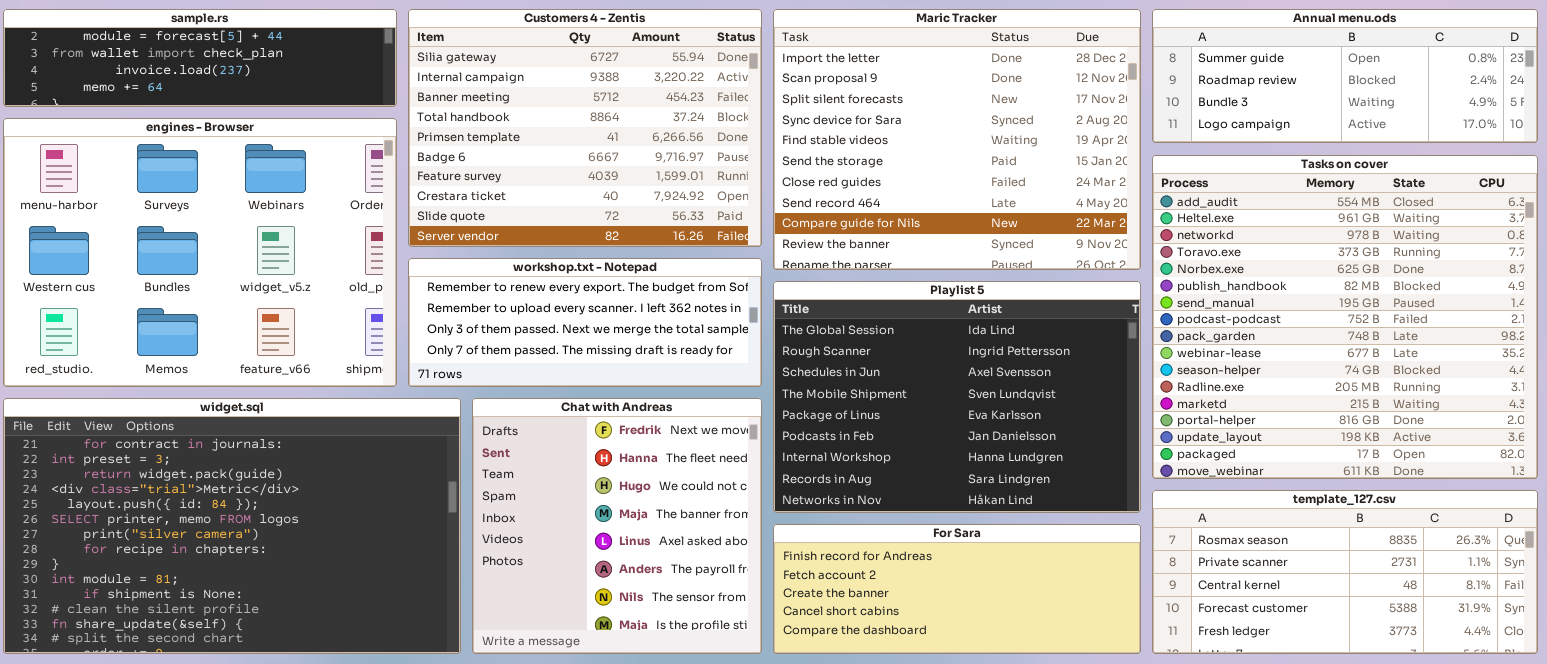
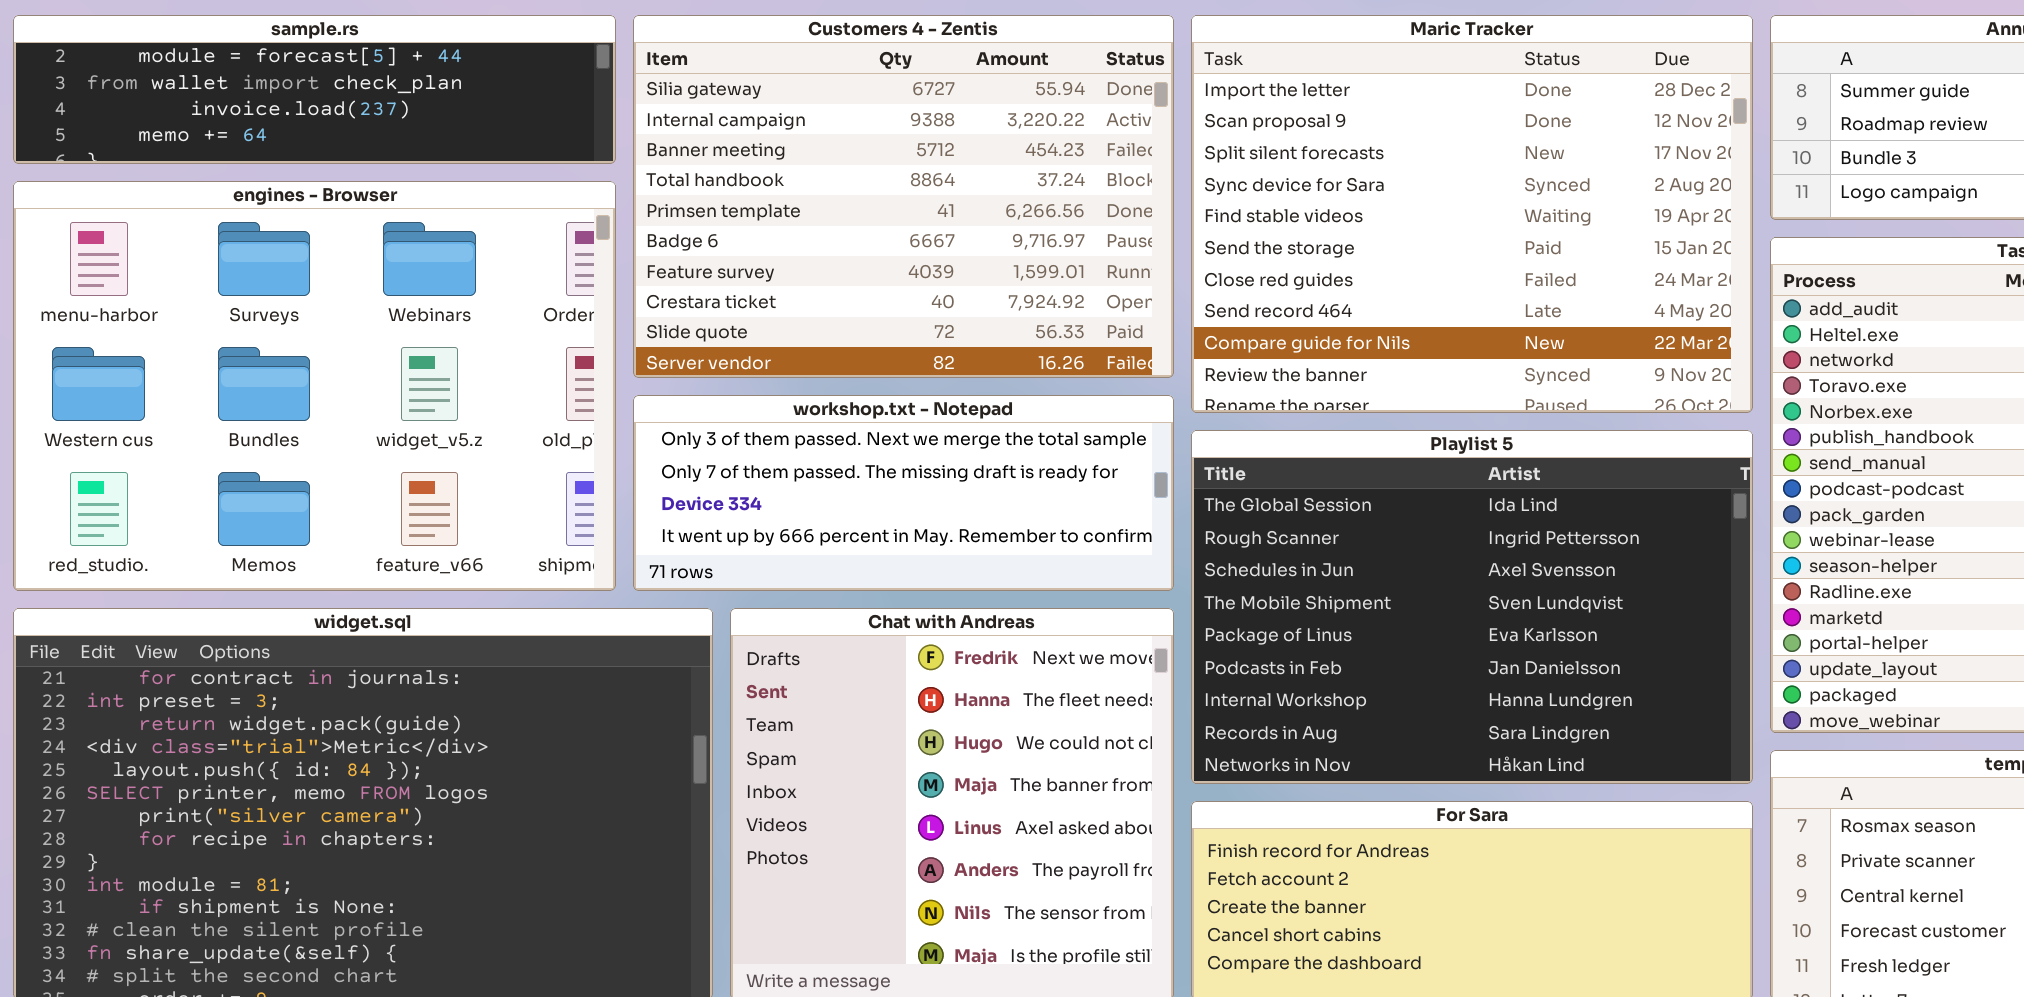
workshop.txt - Notepad: [408,258,762,387] -> [633,395,1174,591], scrolled down 2 rows

